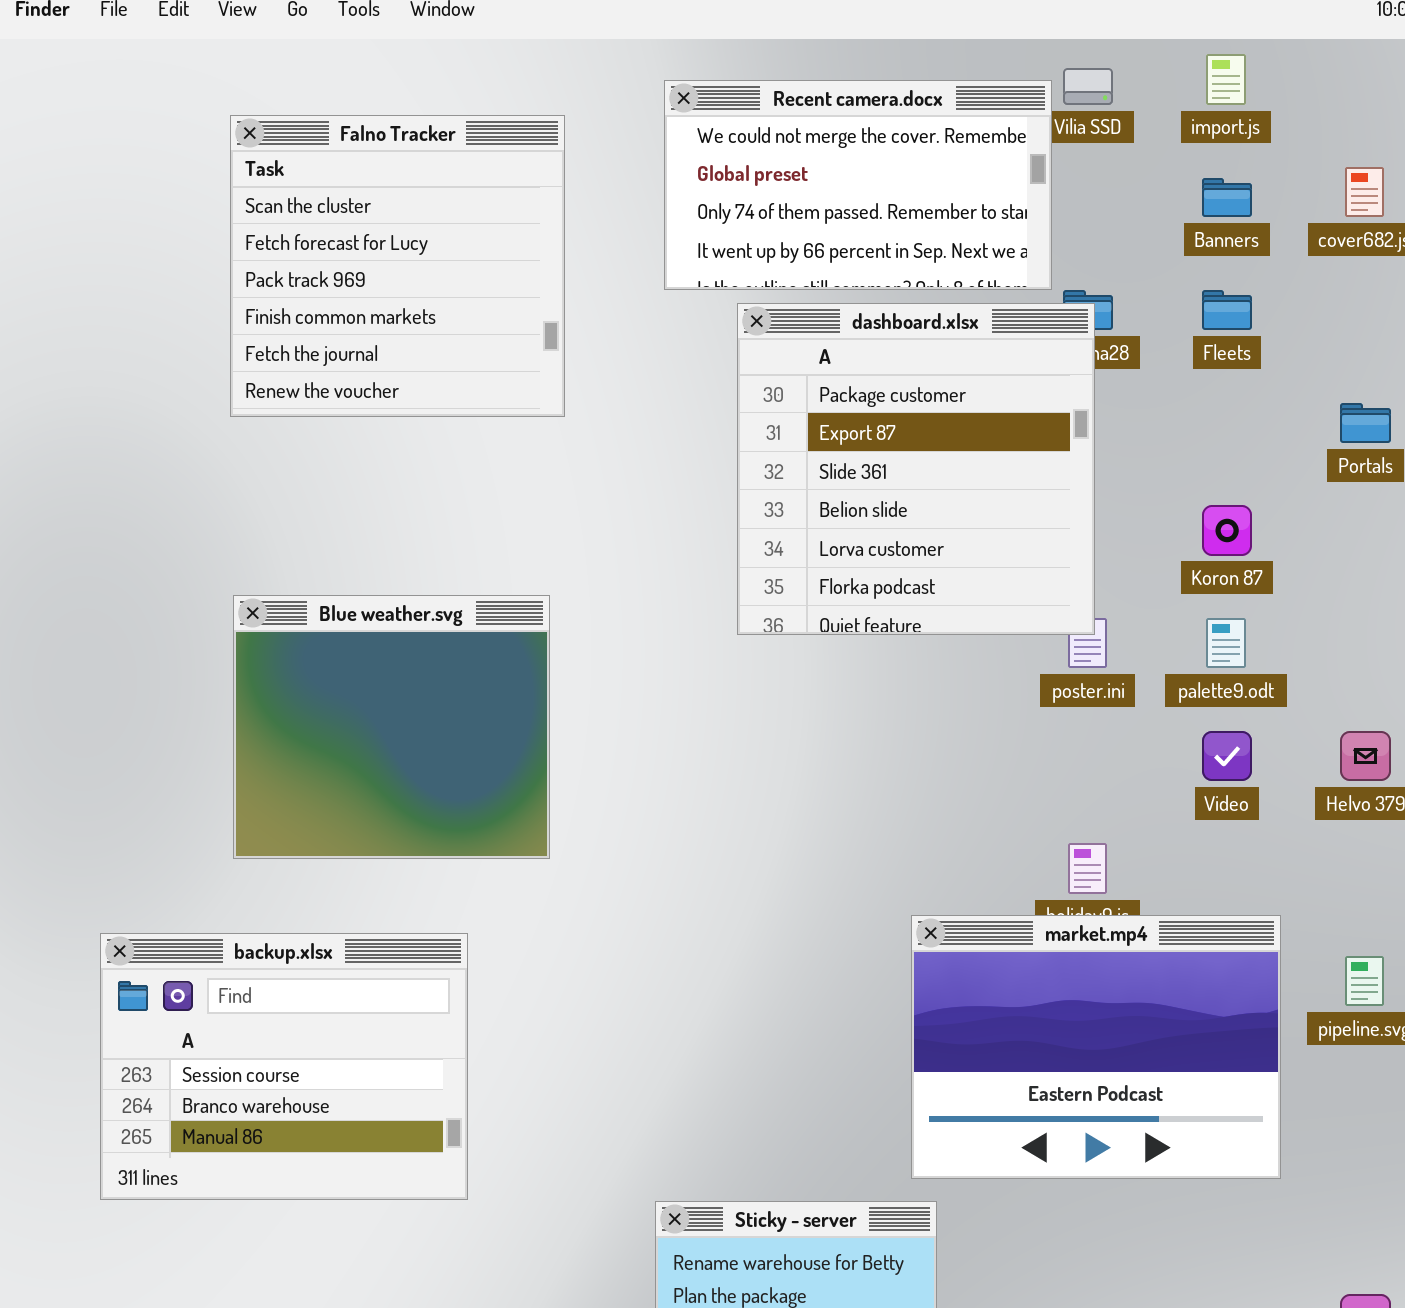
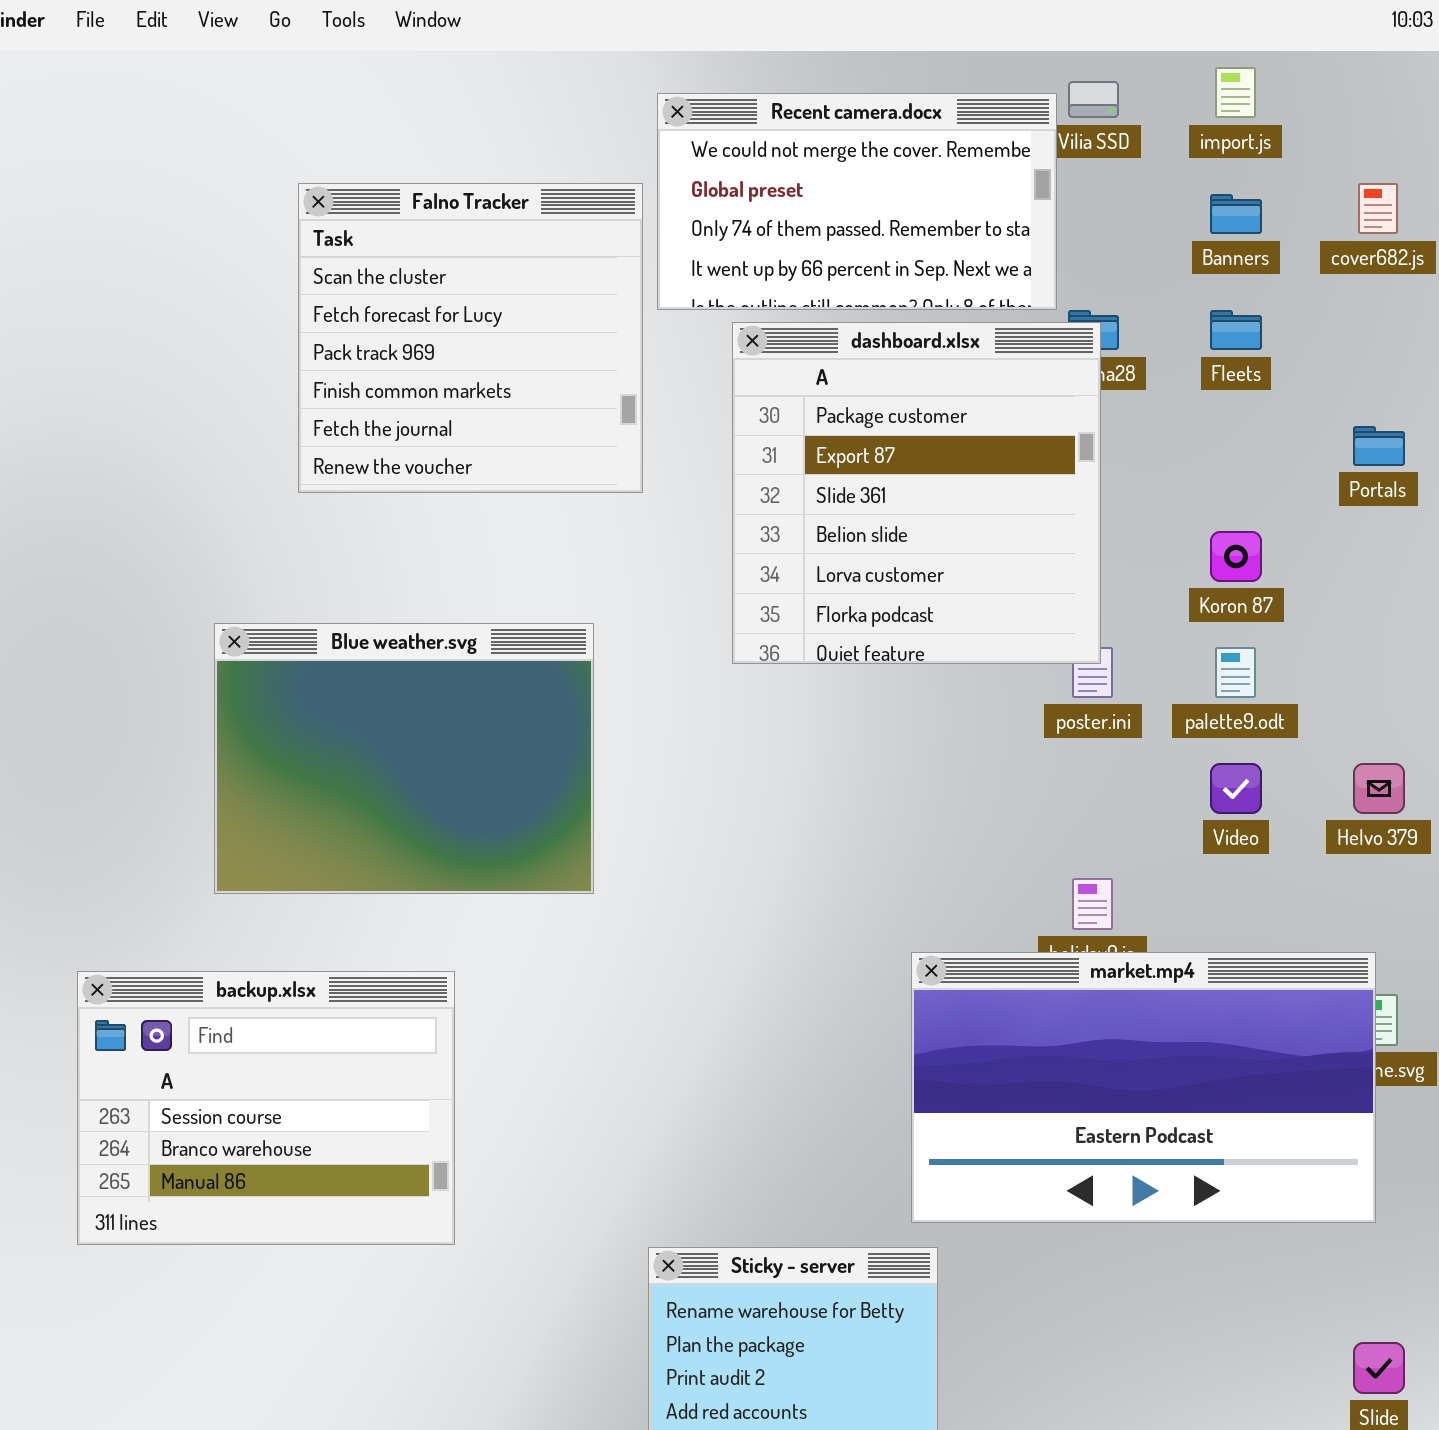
Falno Tracker: [230,115,565,417] -> [298,183,643,493], moved
Blue weather.svg: [233,595,550,859] -> [214,623,594,894], resized
market.mp4: [911,915,1281,1179] -> [911,952,1376,1223], resized

